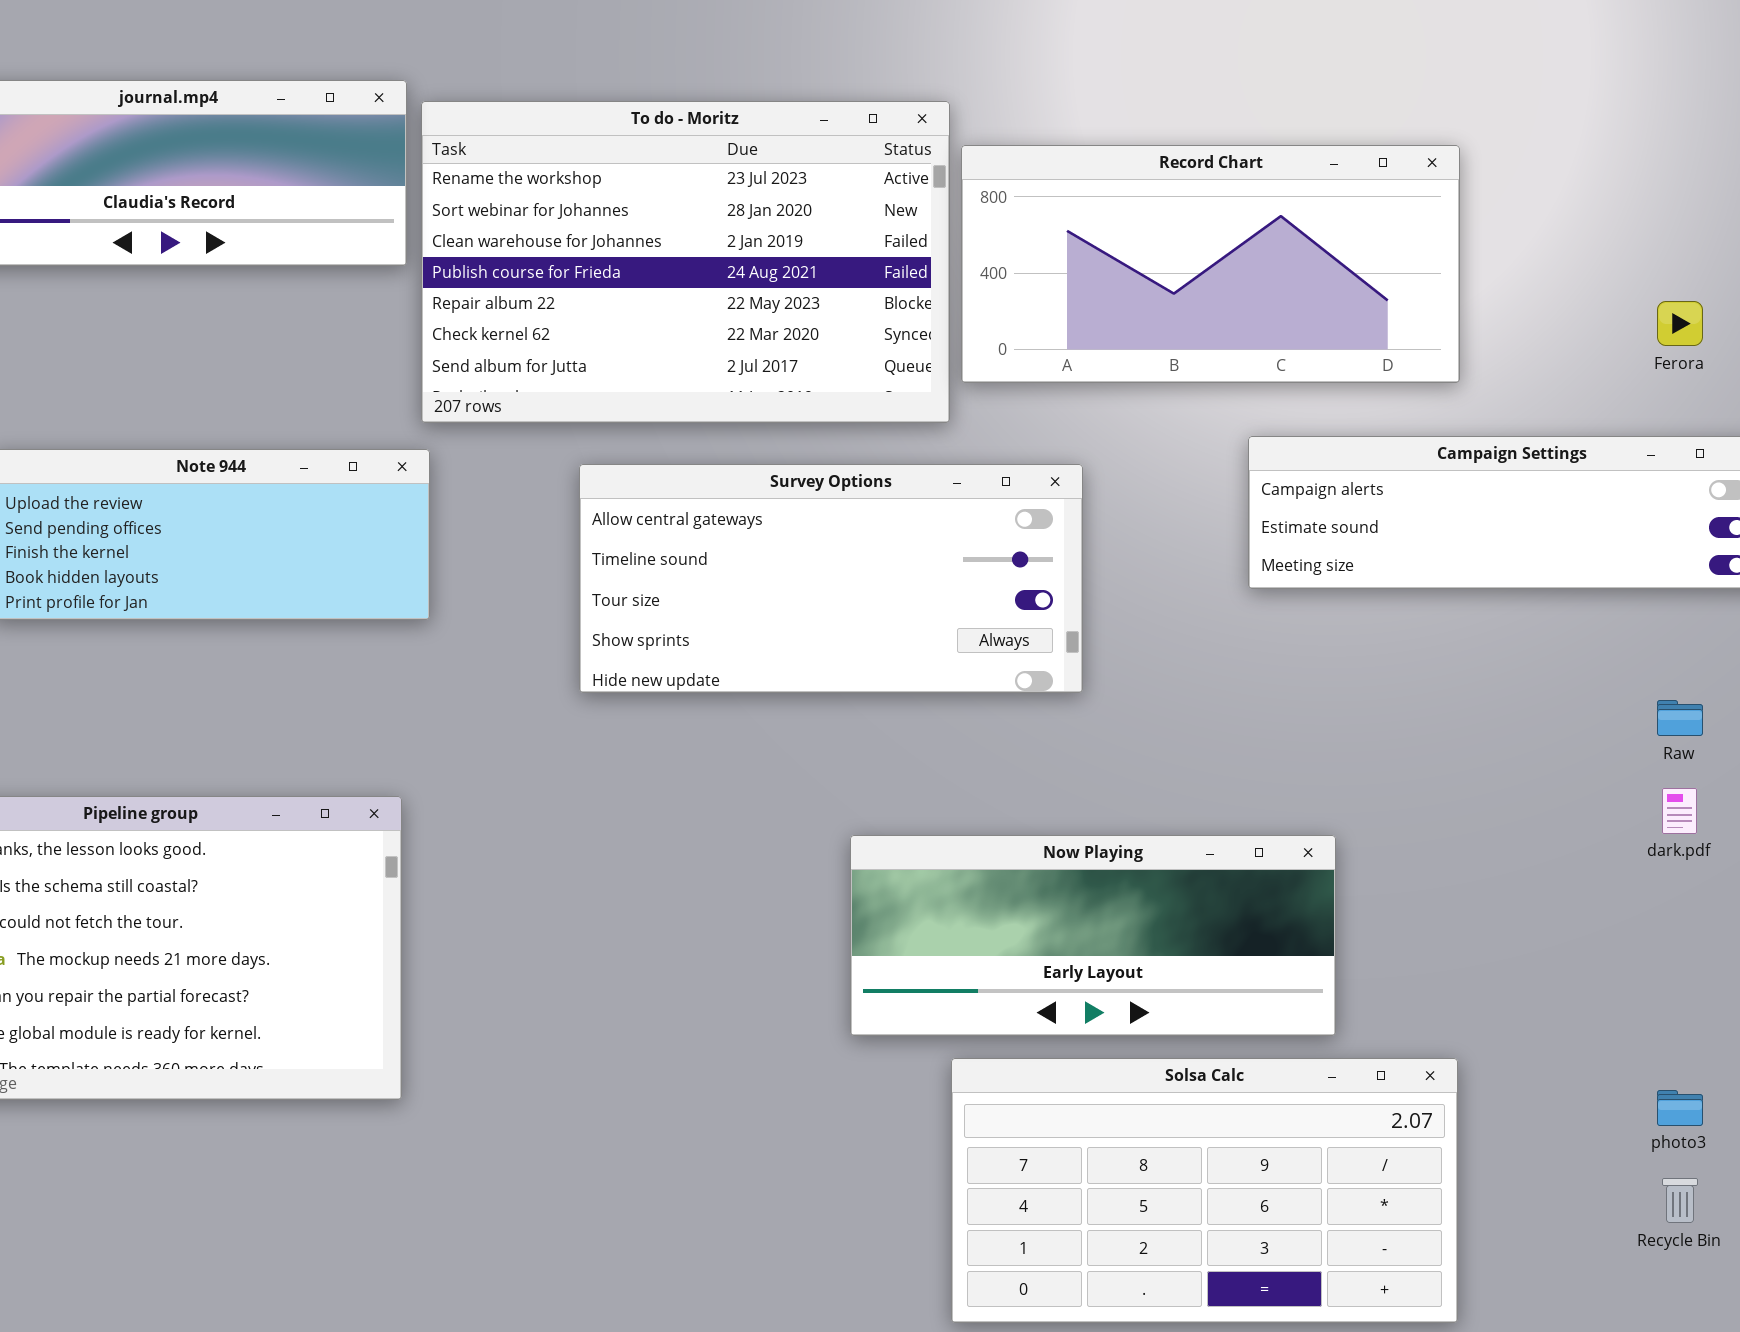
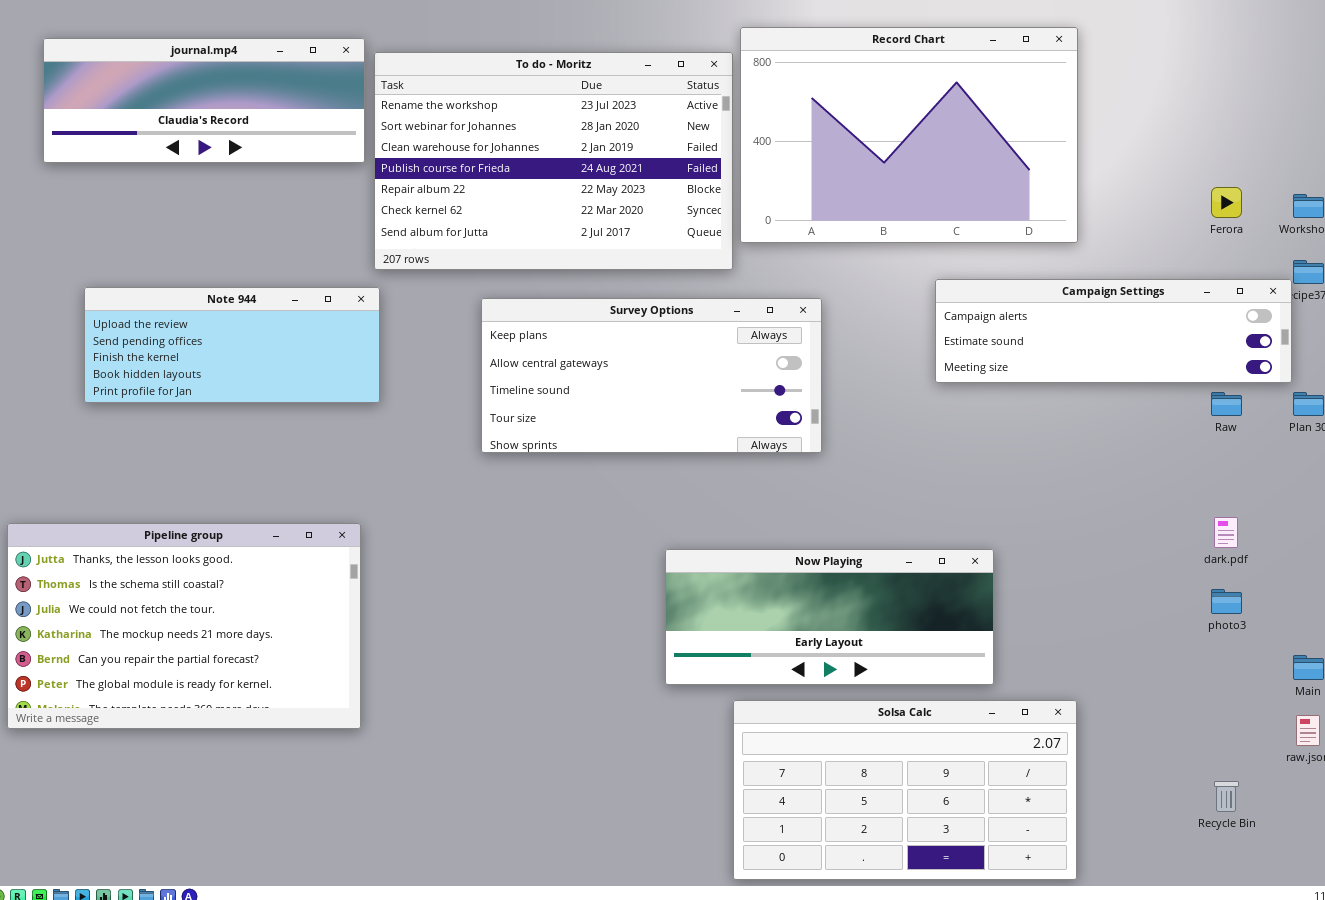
Record Chart: [961,145,1460,383] -> [740,27,1078,243], resized
Survey Options: [579,464,1083,693] -> [481,298,822,453], scrolled up 1 row
Raw: [1657,700,1703,736] -> [1211,392,1242,416], moved
photo3: [1657,1090,1703,1126] -> [1211,589,1242,614], moved

